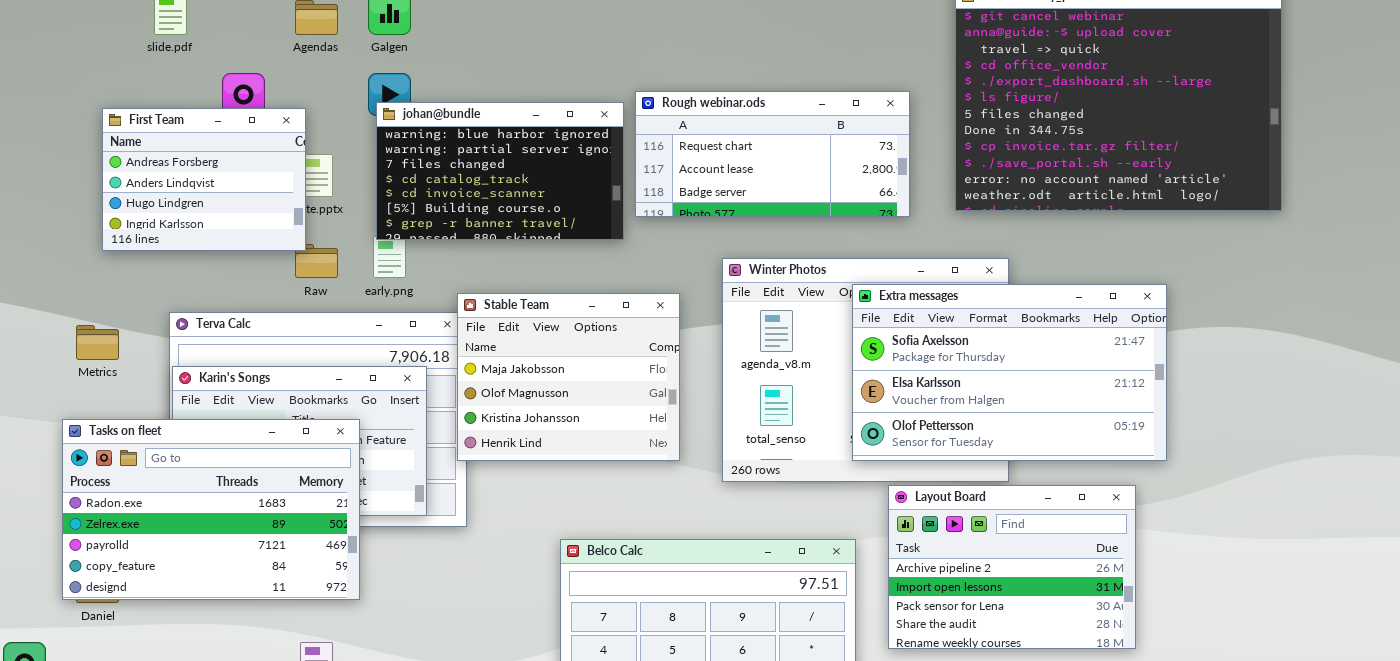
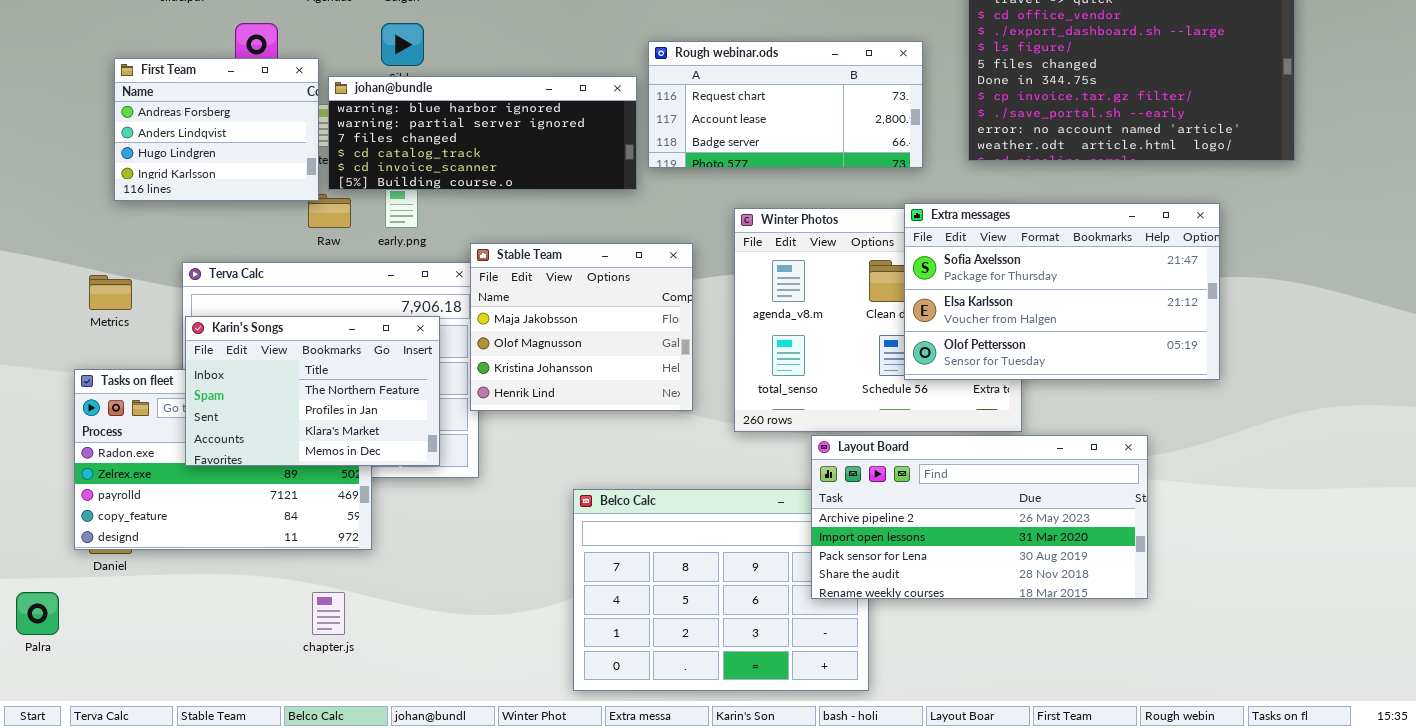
johan@bundle: [376,102,624,240] -> [328,76,637,190], resized
Extra messages: [852,284,1167,461] -> [904,203,1220,380], moved
Karin's Songs: [172,366,427,516] -> [185,316,440,466], raised
Layout Board: [888,485,1136,649] -> [811,435,1148,599], resized

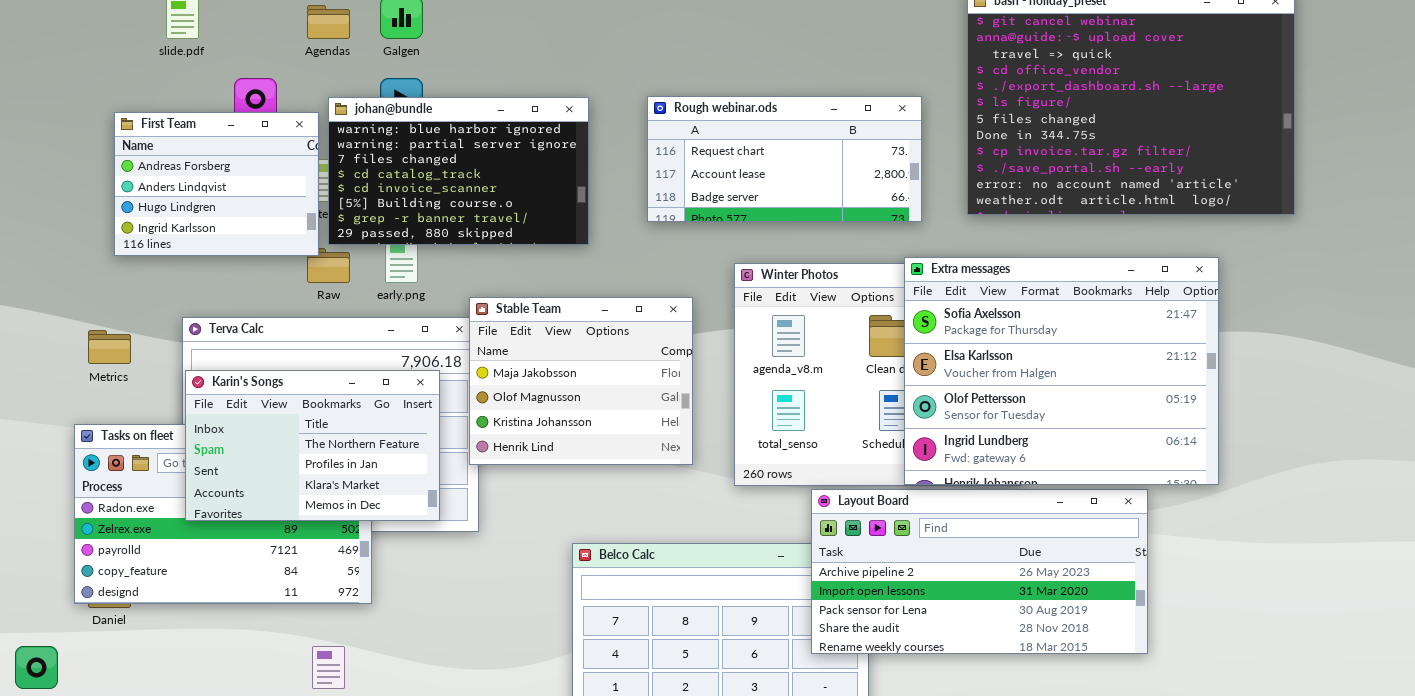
johan@bundle: [328,76,637,190] -> [328,97,589,245], resized
Extra messages: [904,203,1220,380] -> [904,257,1219,485], resized

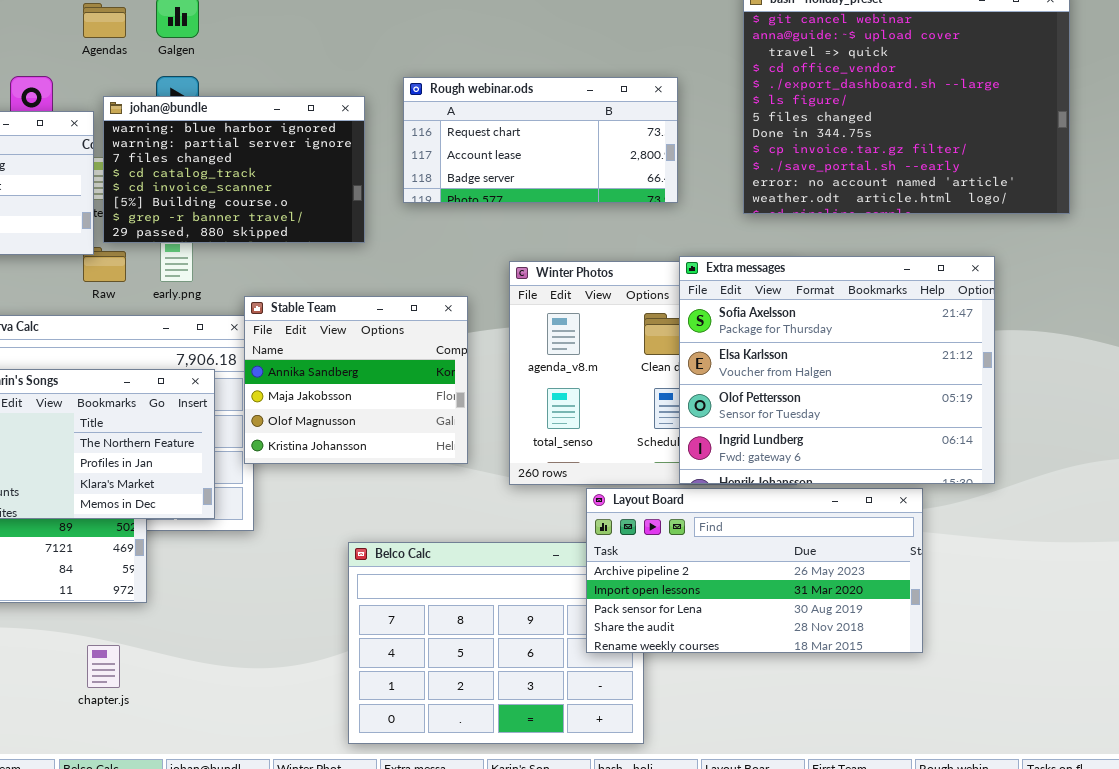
Rough webinar.ods: [647,96,922,222] -> [403,77,678,203], moved
Stable Team: [469,297,693,465] -> [244,296,468,464], scrolled up 1 row

